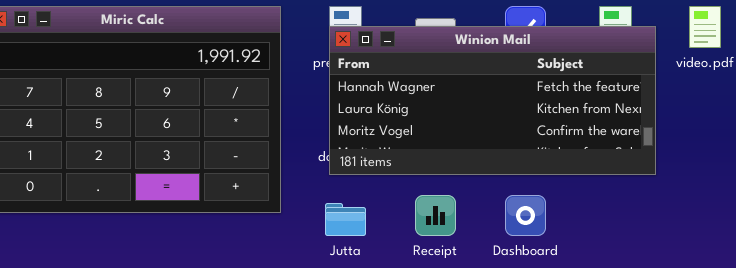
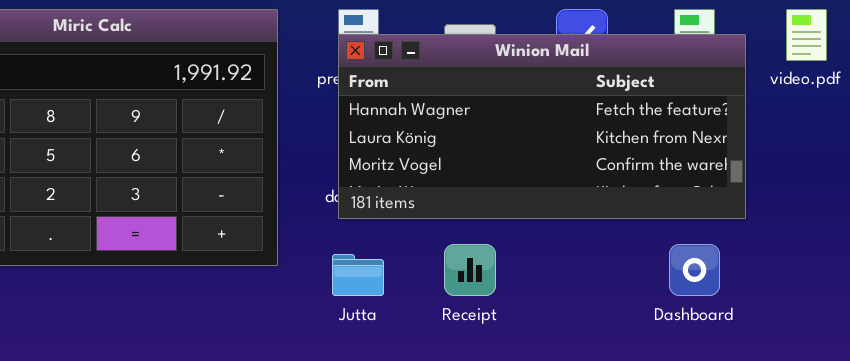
Dashboard: [505,195,546,236] -> [669,244,720,296], moved

